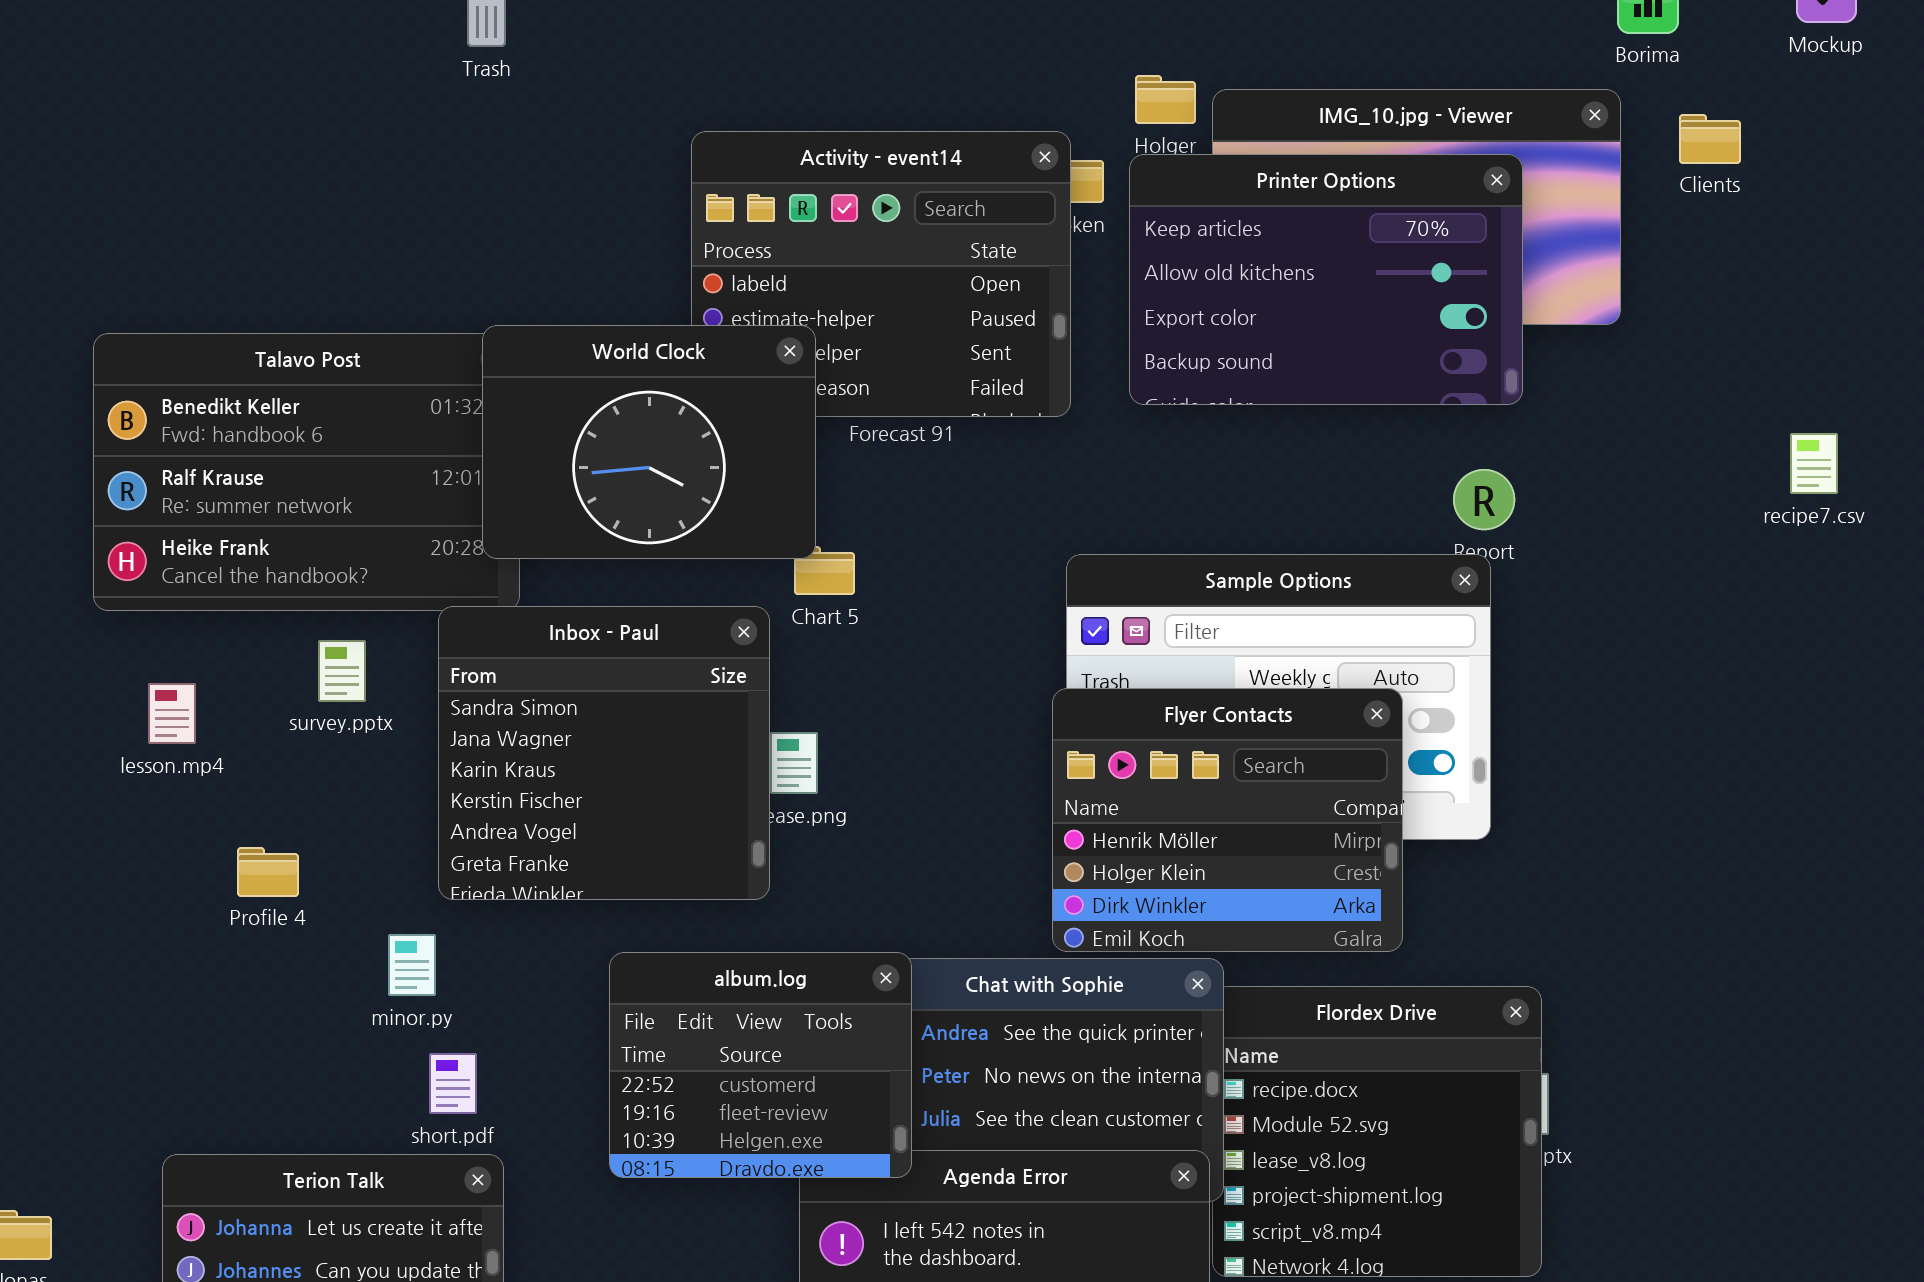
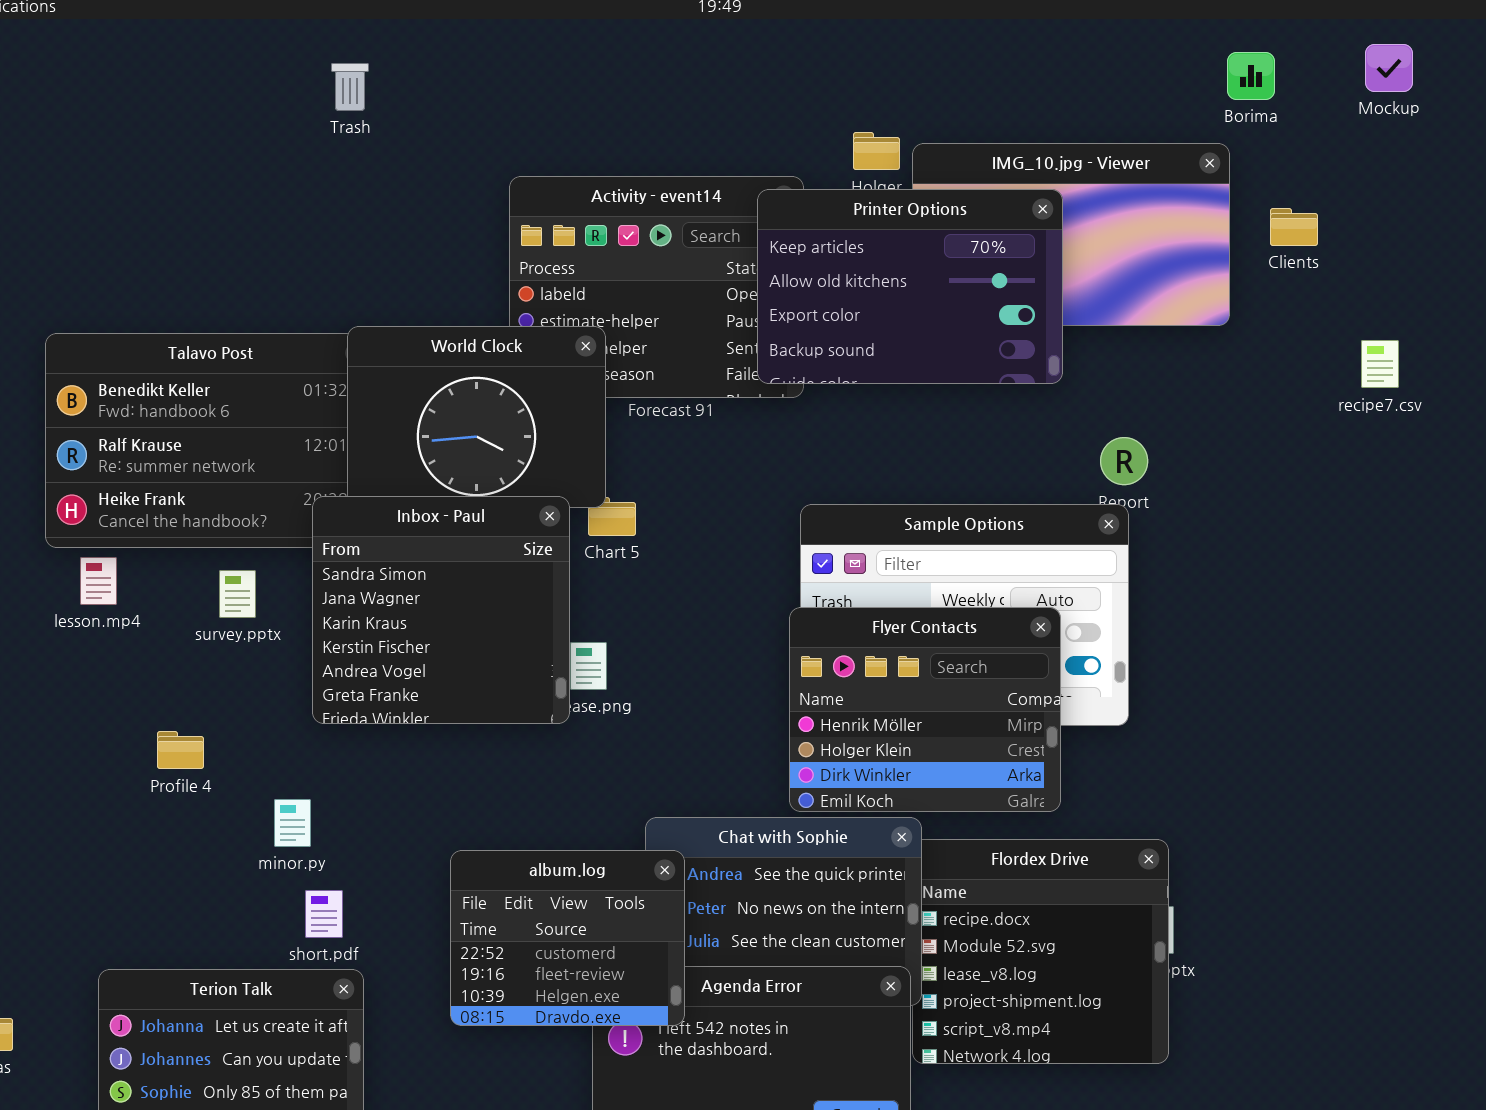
Clients: [1679,114,1741,164] -> [1270,208,1318,246], moved
Printer Options: [1129,154,1523,405] -> [757,189,1063,384], moved
recipe7.csv: [1790,433,1838,494] -> [1361,340,1399,388], moved
Inbox - Paul: [438,606,770,900] -> [312,496,570,724], moved
lesson.mp4: [148,683,196,744] -> [80,557,117,605], moved
album.log: [609,952,912,1178] -> [450,850,685,1026], moved

